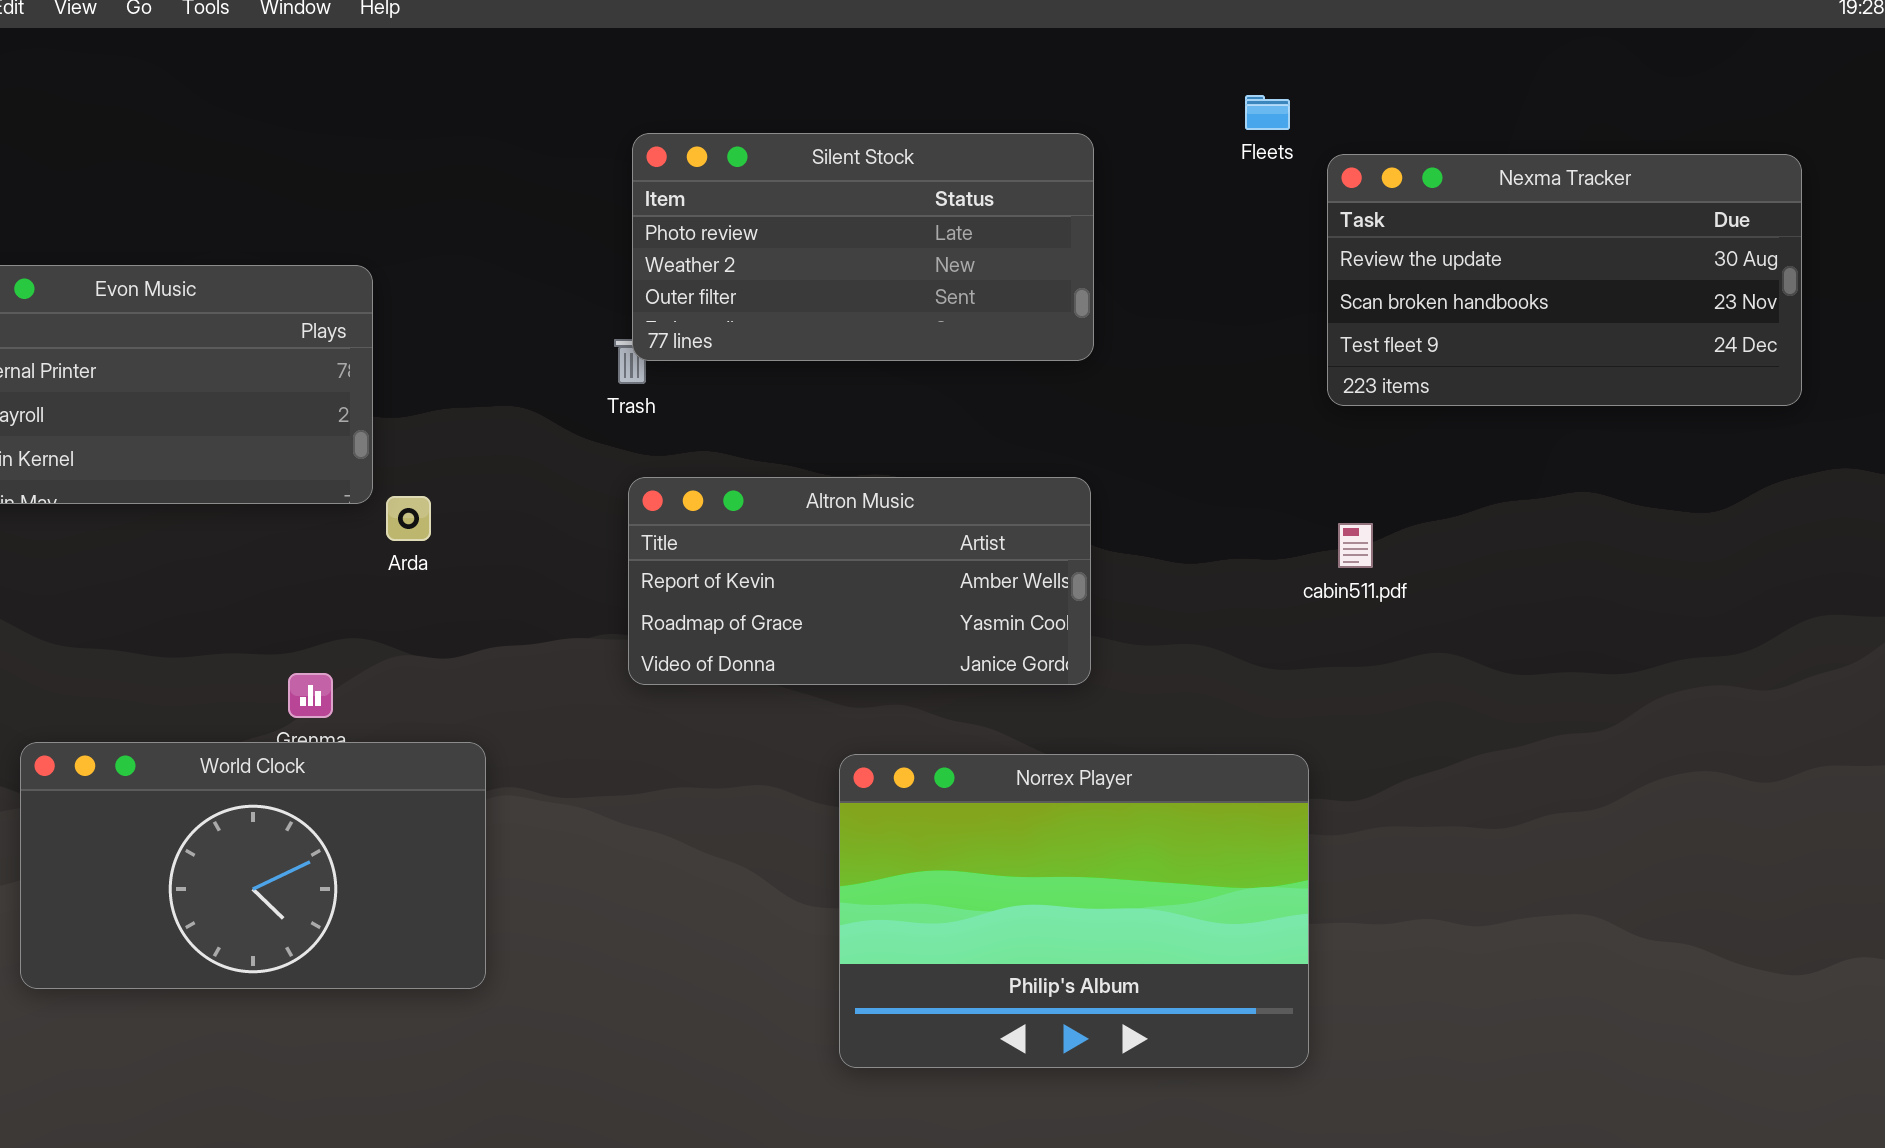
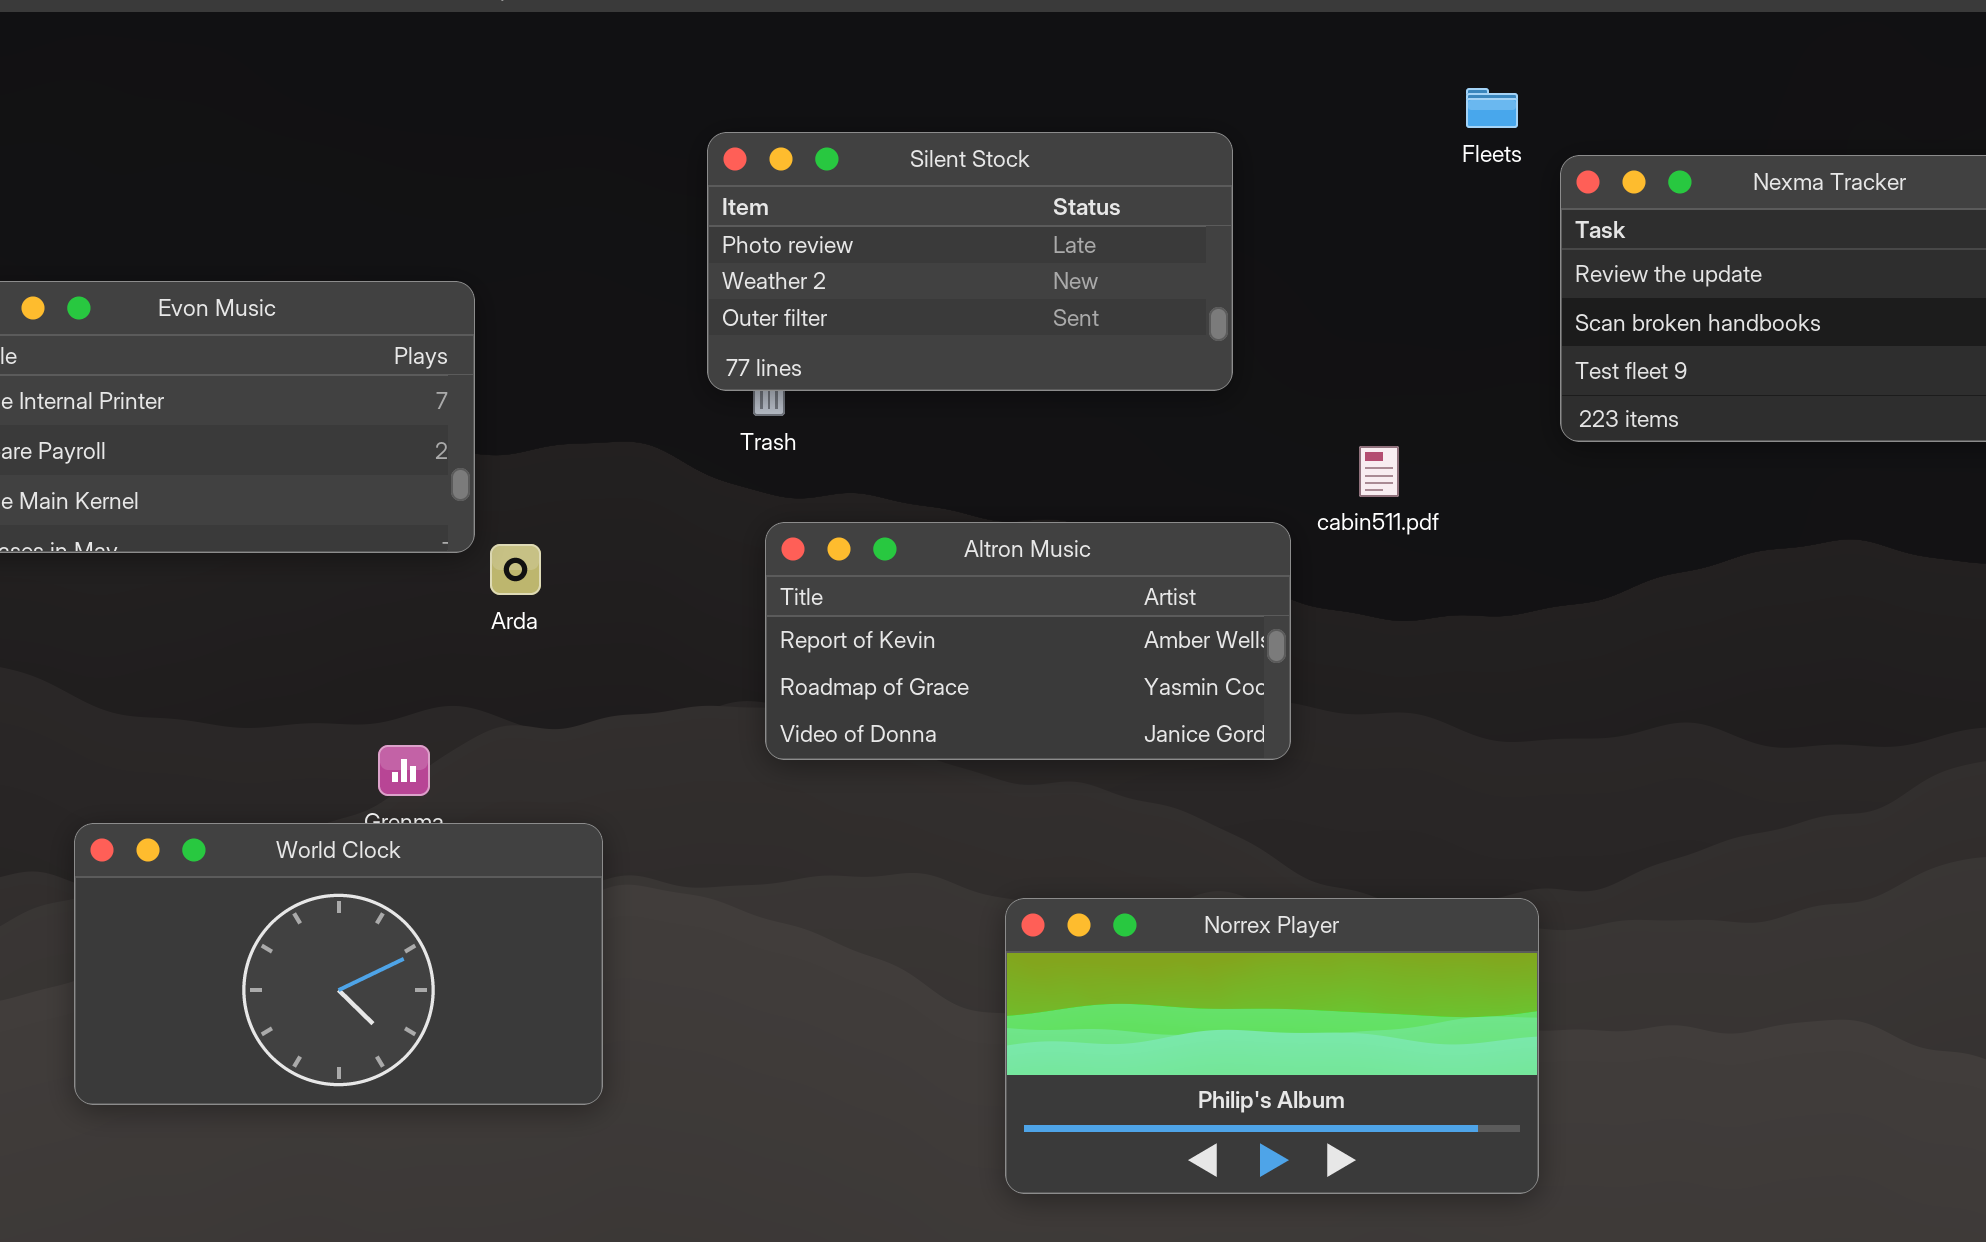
Silent Stock: [632,133,1094,361] -> [707,132,1233,391], moved
cabin511.pdf: [1338,523,1373,568] -> [1359,446,1399,497], moved
Norrex Player: [839,754,1309,1068] -> [1005,898,1539,1194], resized

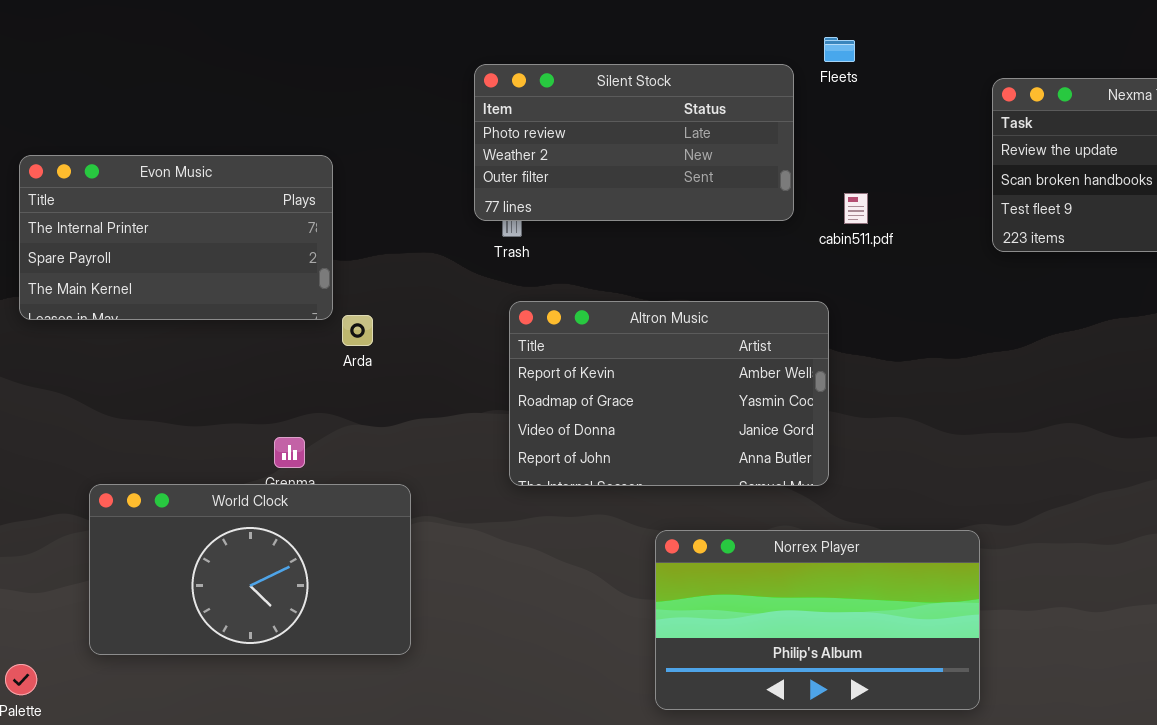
Fleets: [1466,88,1518,128] -> [824,37,855,62], moved
cabin511.pdf: [1359,446,1399,497] -> [844,193,868,224], moved
Altron Music: [765,522,1291,760] -> [509,301,829,486], resized

